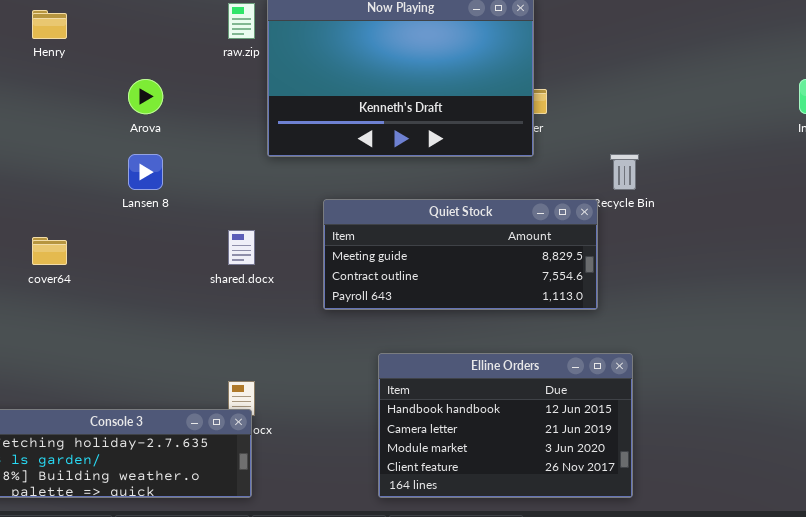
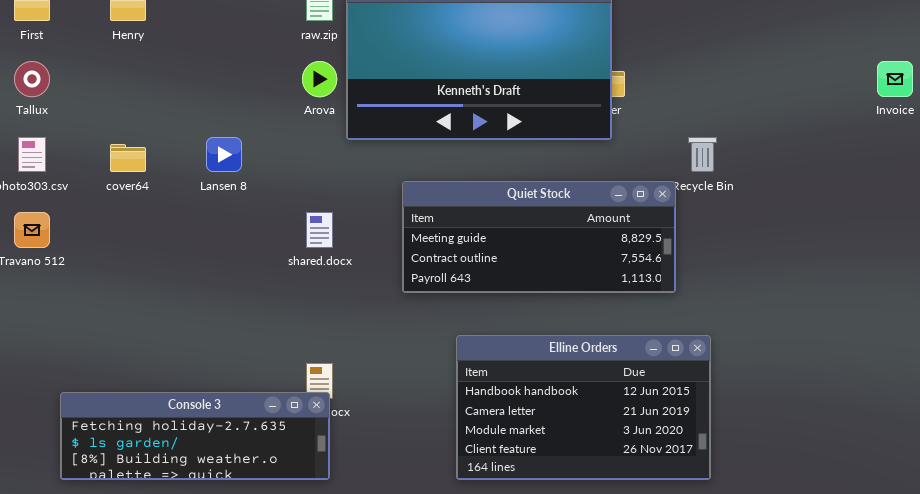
Arova: [128,79,163,114] -> [302,61,337,97], moved
cover64: [32,237,67,265] -> [110,144,146,172], moved

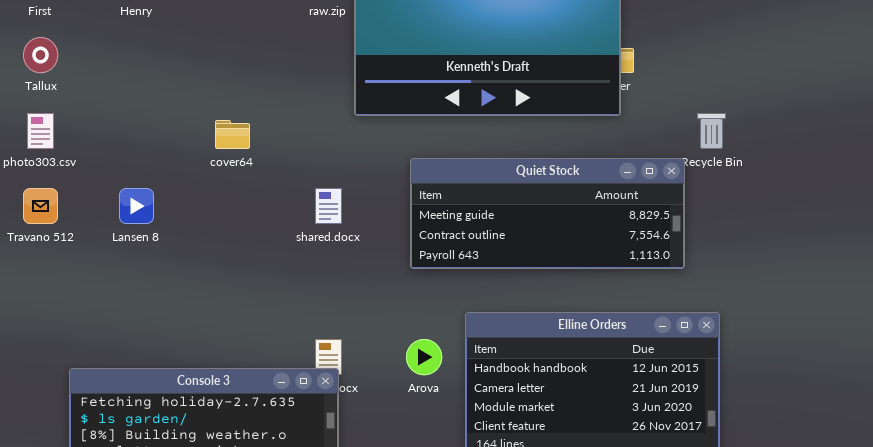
Arova: [302,61,337,97] -> [406,339,442,375], moved
Lansen 8: [206,137,242,172] -> [119,188,154,224], moved
cover64: [110,144,146,172] -> [215,120,250,149], moved

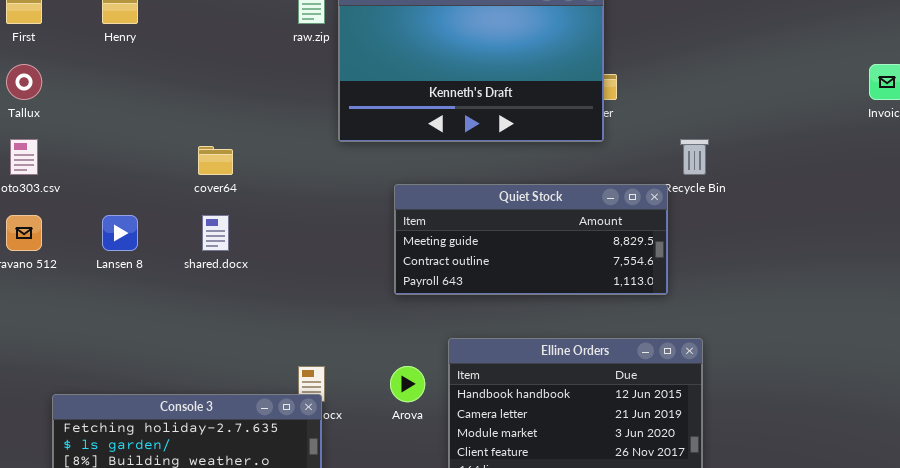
shared.docx: [315,188,342,224] -> [202,215,229,251], moved

